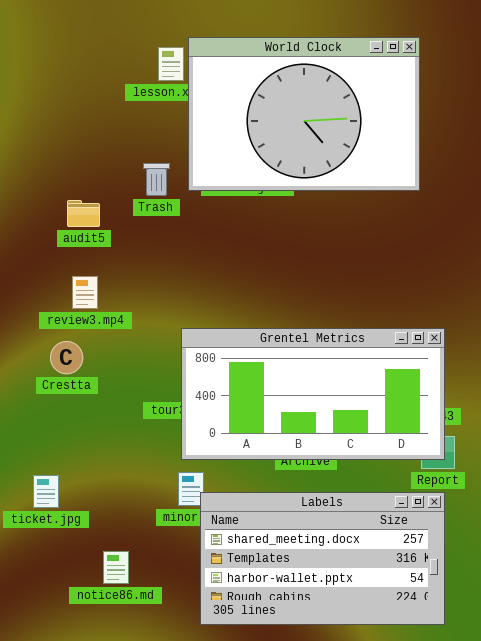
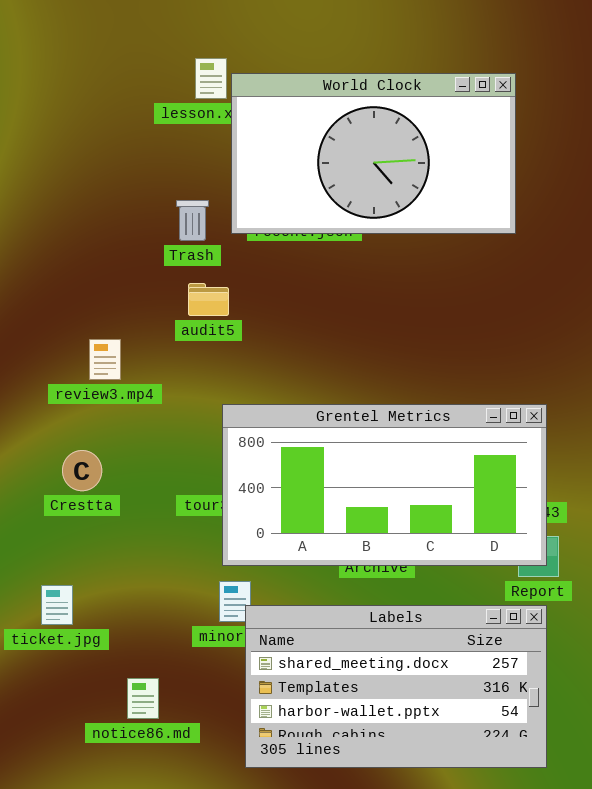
World Clock: [188,37,420,191] -> [231,73,516,234], resized
audit5: [67,200,100,227] -> [188,283,229,316], moved
Crestta: [50,341,83,374] -> [62,450,102,491], moved

